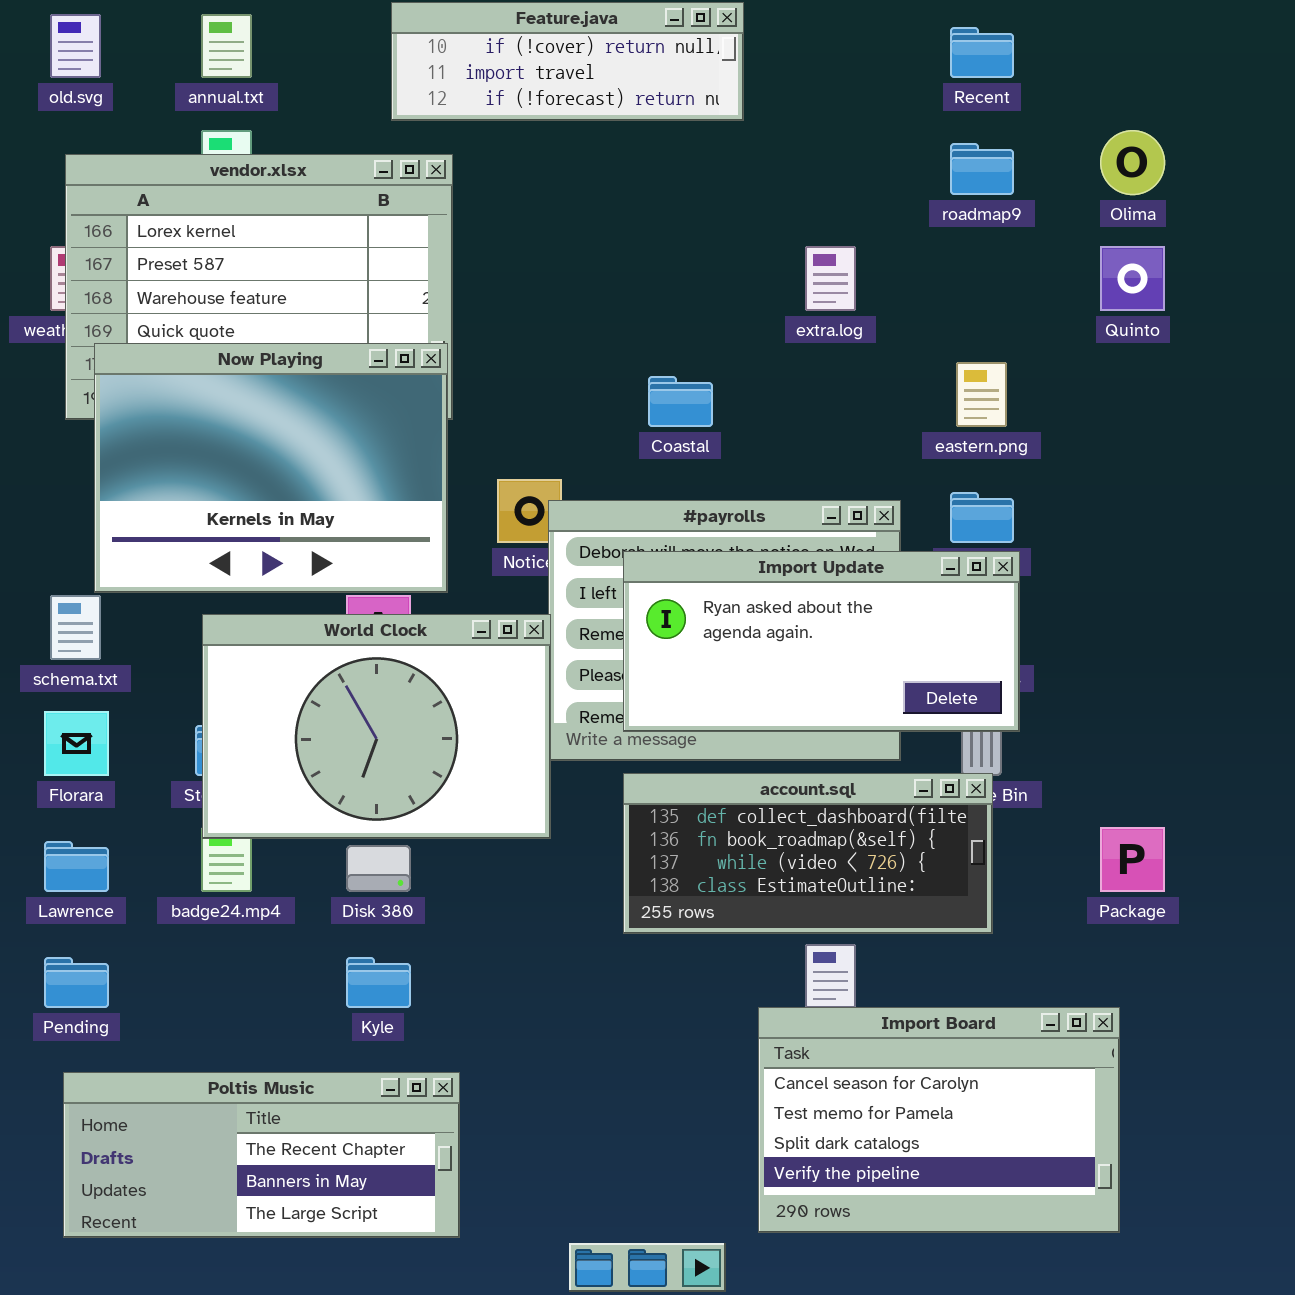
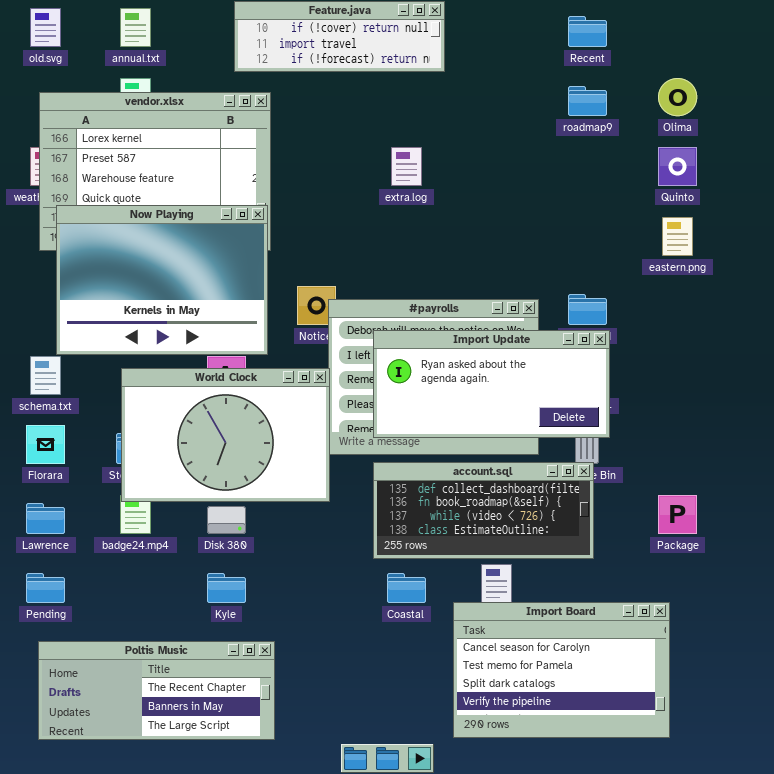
extra.log: [805,246,856,311] -> [391,147,422,186], moved
eastern.png: [956,362,1007,427] -> [662,217,693,256], moved
Coastal: [648,376,713,427] -> [387,573,426,603], moved

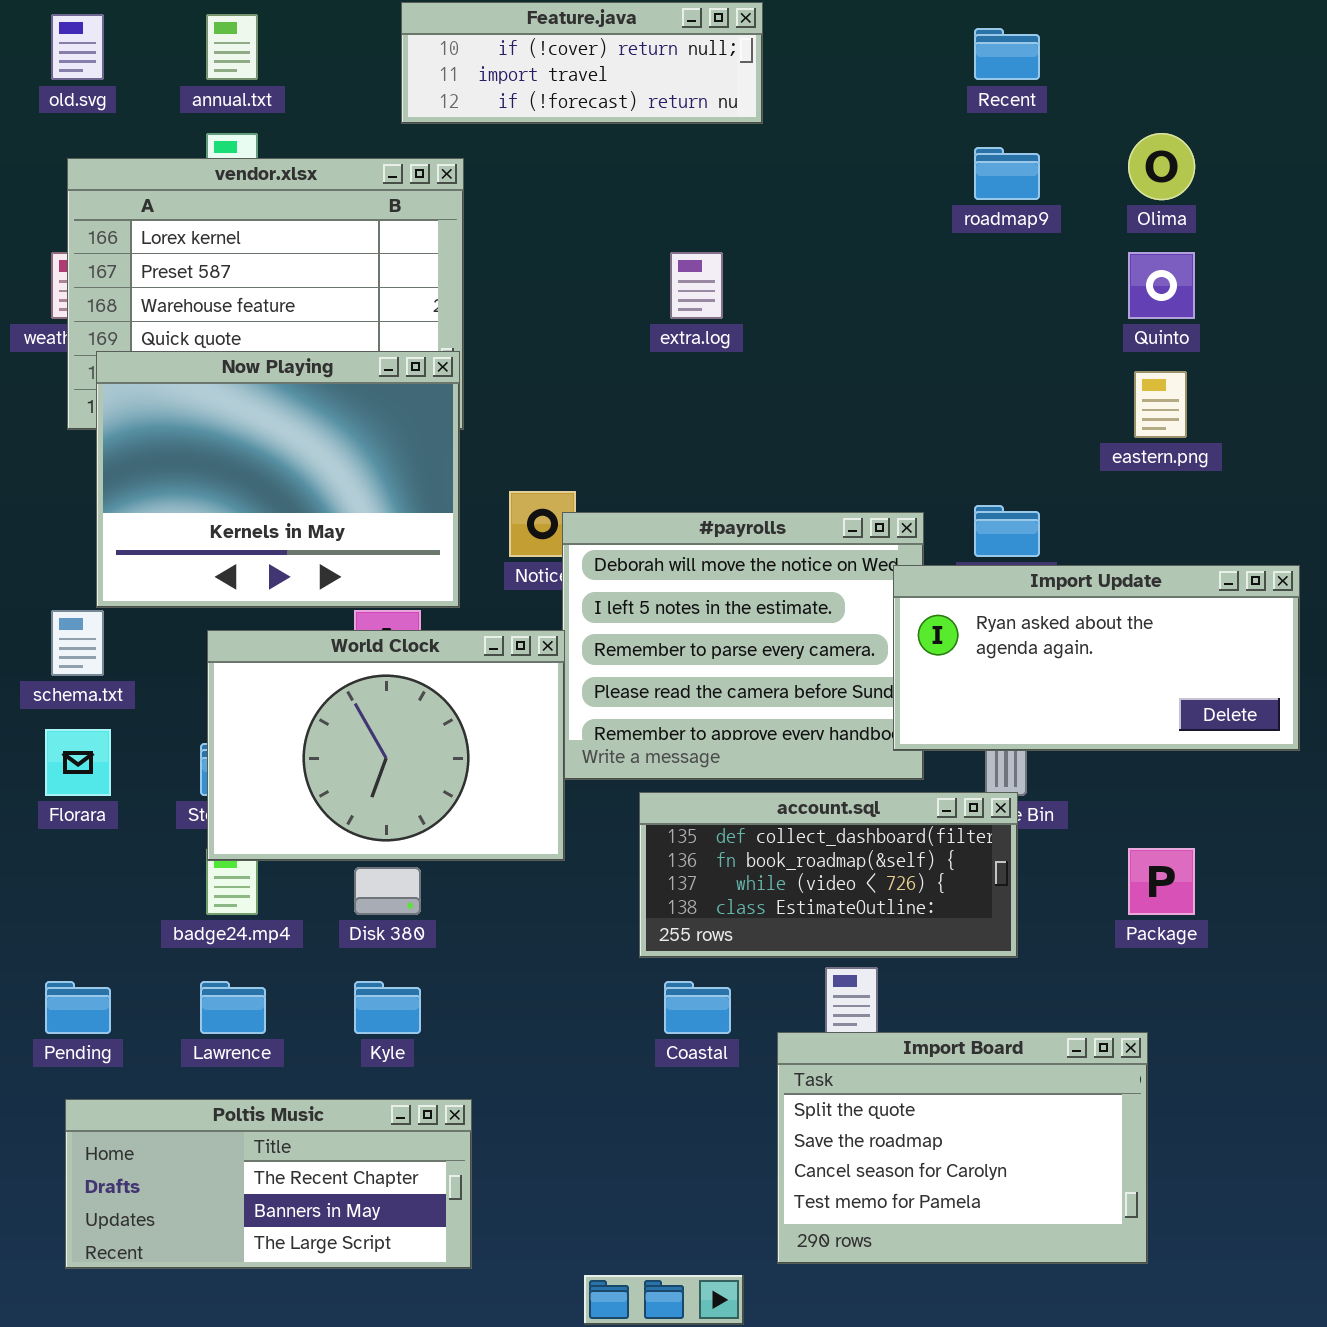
Import Update: [373,330,610,438] -> [893,565,1300,751], moved
Lawrence: [26,503,65,534] -> [200,981,266,1034], moved
Import Board: [453,602,670,738] -> [777,1032,1148,1264], scrolled up 2 rows

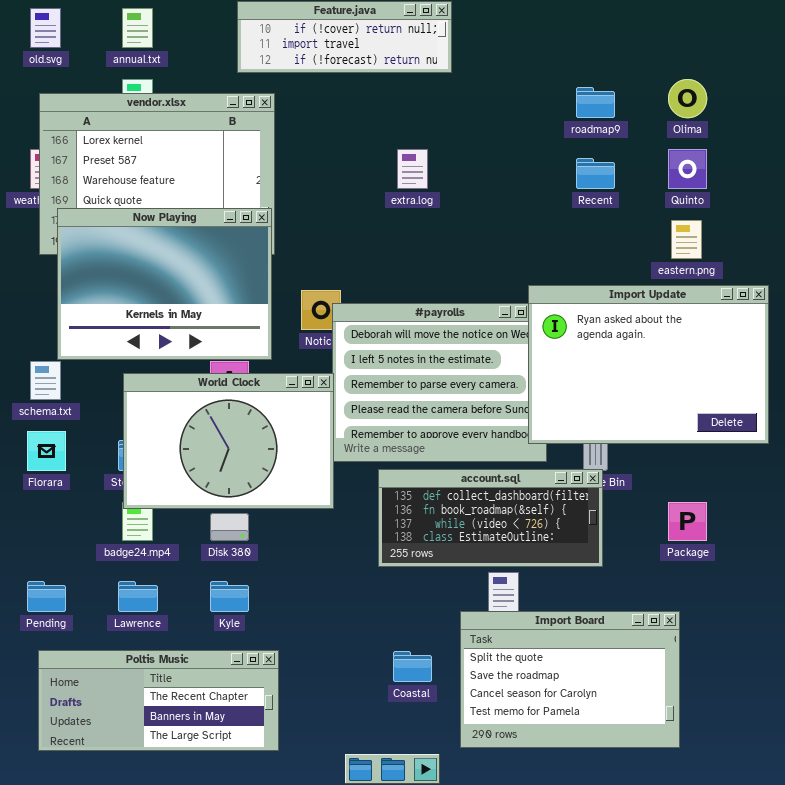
Recent: [974,28,1040,80] -> [576,158,615,189], moved
Import Update: [893,565,1300,751] -> [528,285,769,444], resized
Coastal: [664,981,731,1034] -> [393,651,432,682], moved

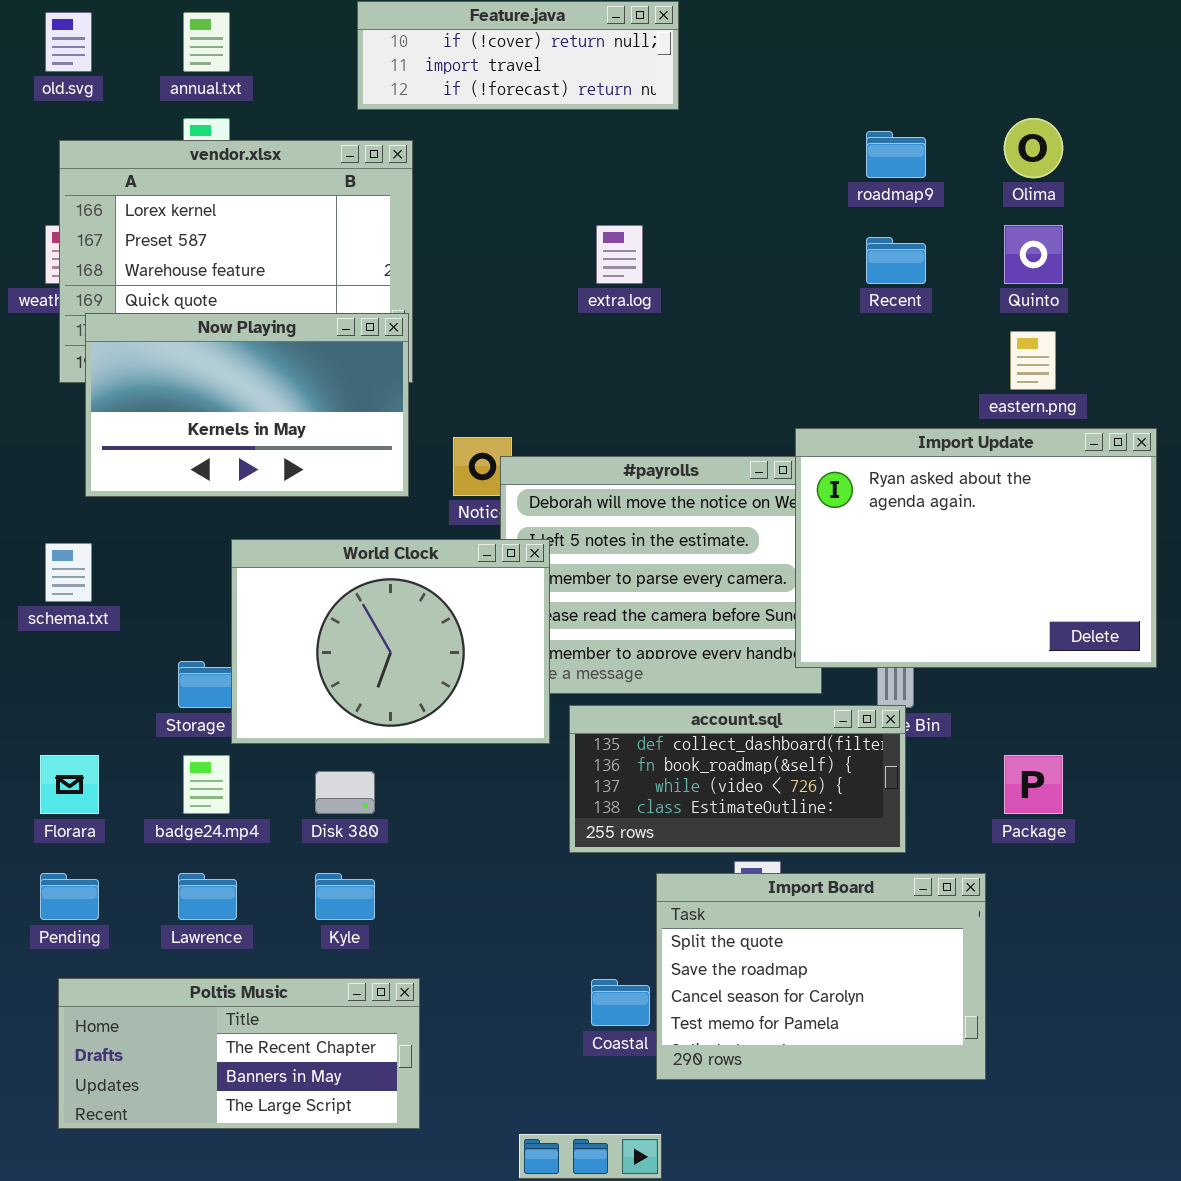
Now Playing: [57,208,272,360] -> [85,313,409,497], resized
World Clock: [123,373,334,509] -> [231,539,550,744], moved
Florara: [27,431,66,471] -> [40,755,99,814], moved
Import Board: [460,611,680,748] -> [656,873,986,1080], moved

